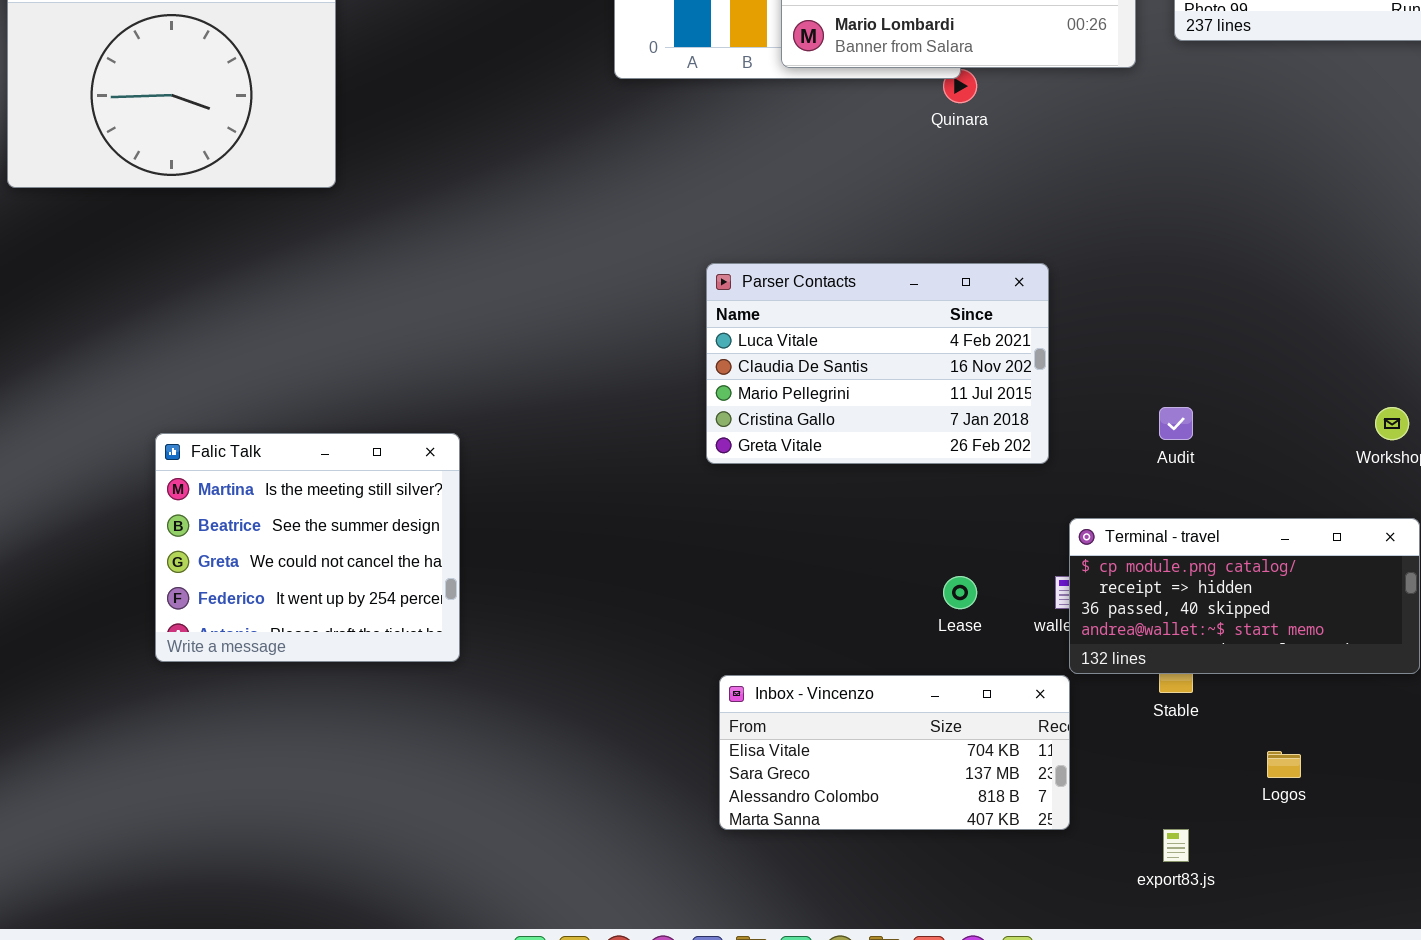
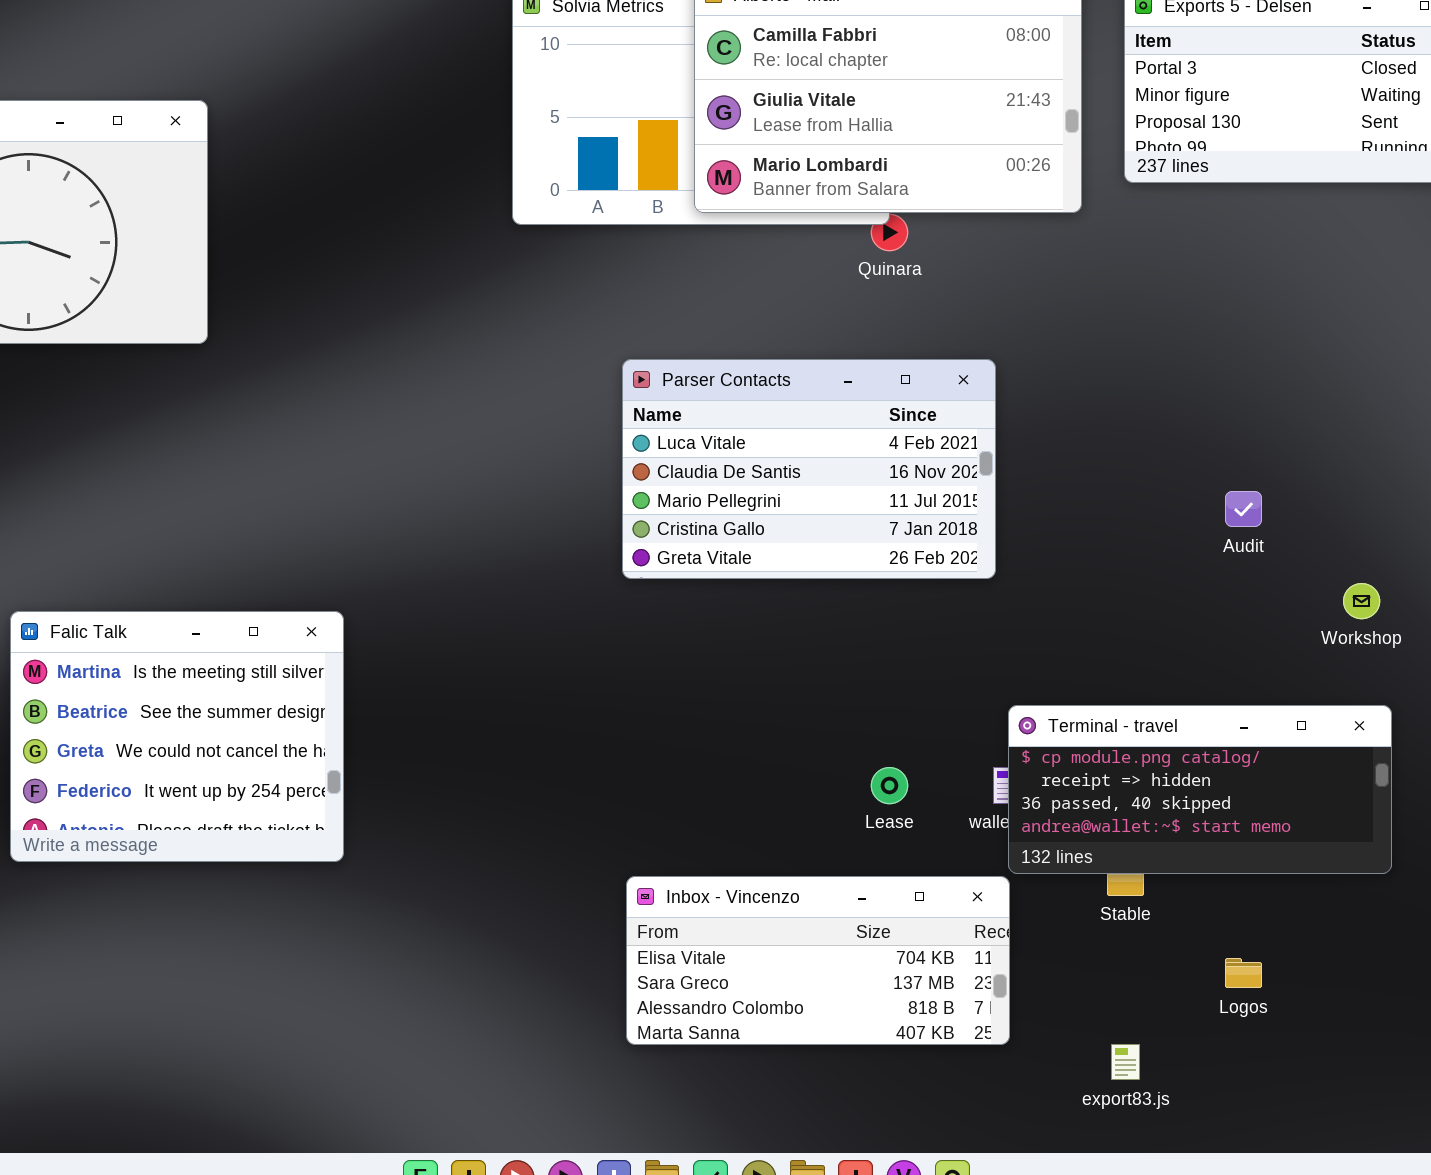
Parser Contacts: [706,263,1049,464] -> [622,359,996,579], moved
Audit: [1159,407,1193,440] -> [1225,491,1262,527], moved

